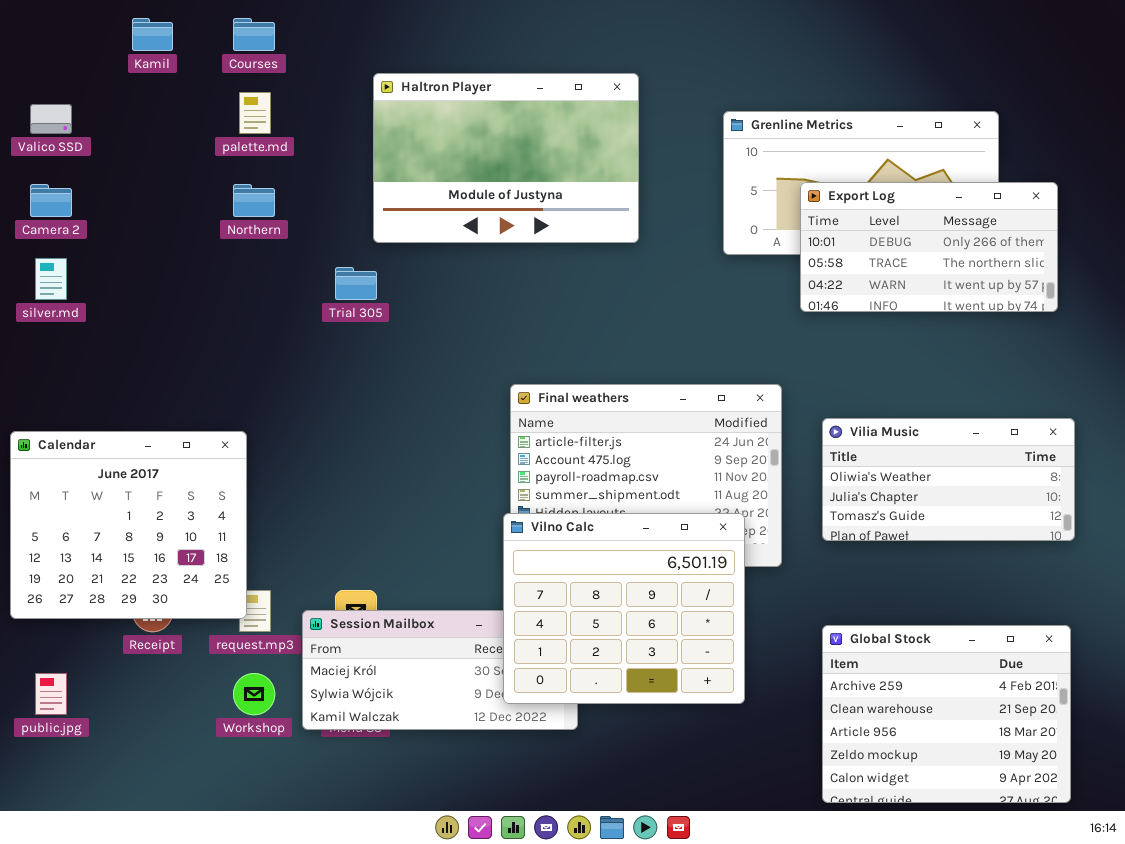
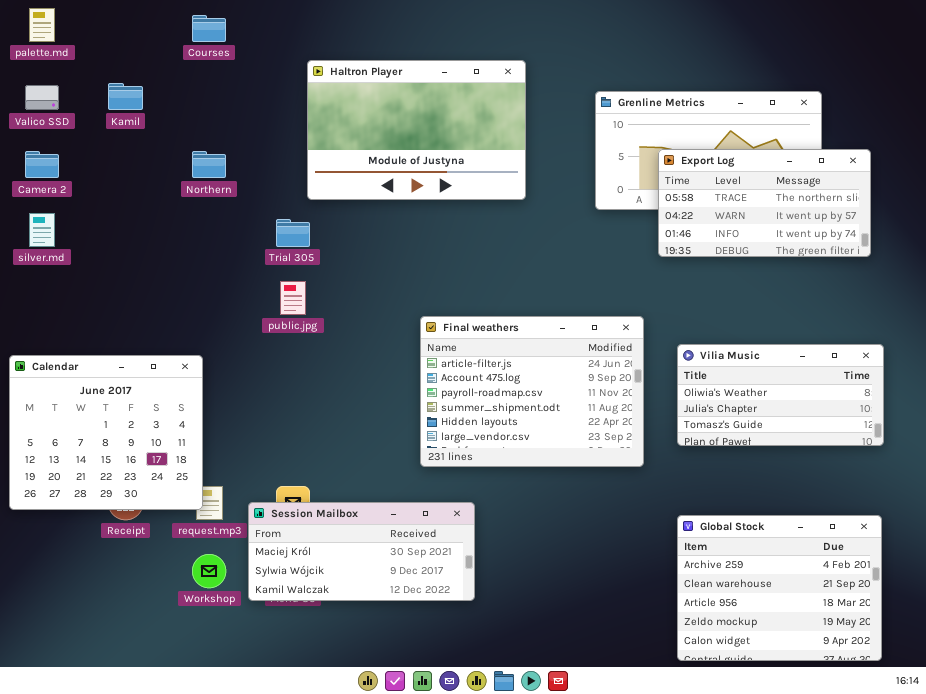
Kamil: [132,18,173,51] -> [108,83,143,110], moved
palette.md: [239,92,271,134] -> [29,8,55,42], moved
Export Log: [800,182,1058,312] -> [658,149,871,257], scrolled down 1 row
Vilno Calc: [503,513,745,704] -> none, closed
public.jpg: [35,673,67,715] -> [280,281,306,315], moved

